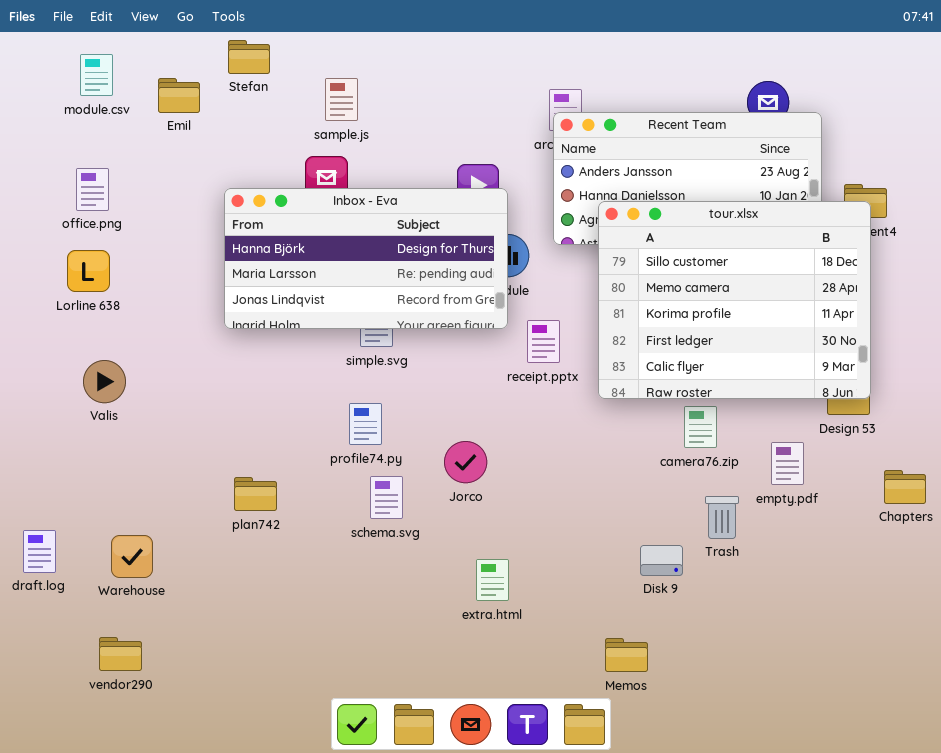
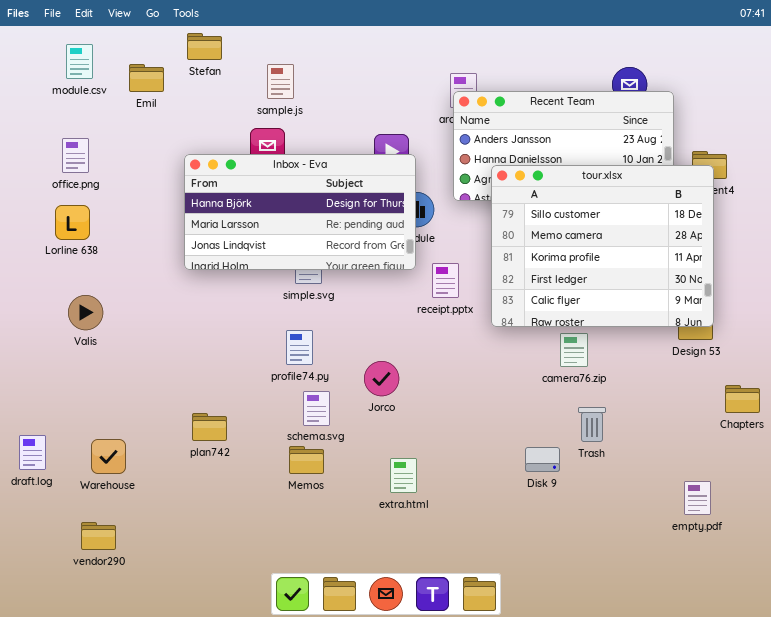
empty.pdf: [771,442,804,485] -> [684,481,711,515], moved
plan742: [234,477,277,511] -> [192,413,227,441], moved
Memos: [605,638,648,672] -> [289,446,324,474], moved

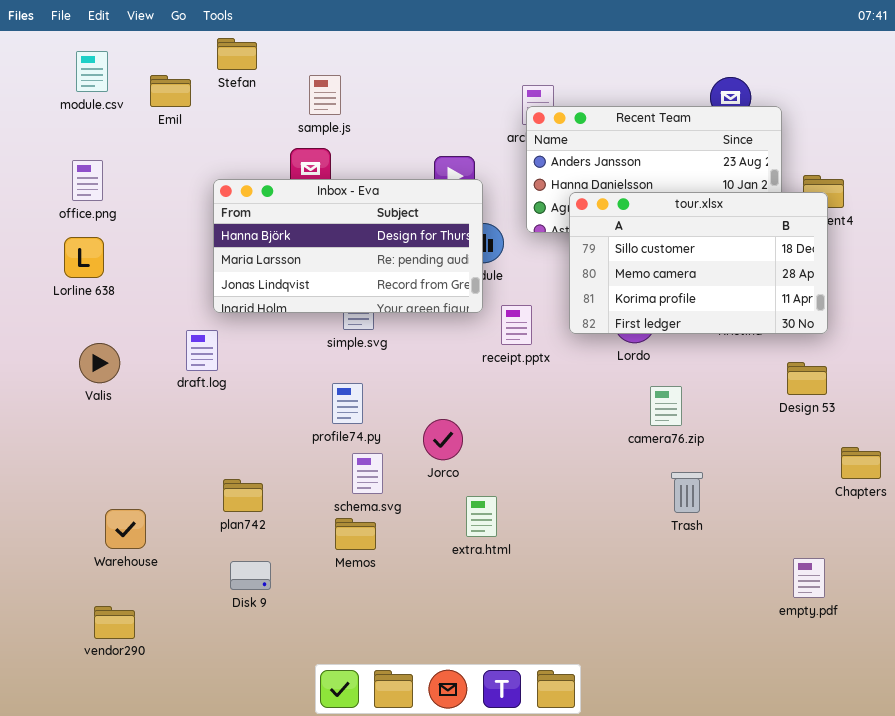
tour.xlsx: [491,165,714,327] -> [569,192,828,334], resized
draft.log: [19,435,46,470] -> [186,330,218,371], moved
Disk 9: [525,447,560,472] -> [230,561,271,590], moved
extra.html: [390,458,417,493] -> [466,496,497,537], moved

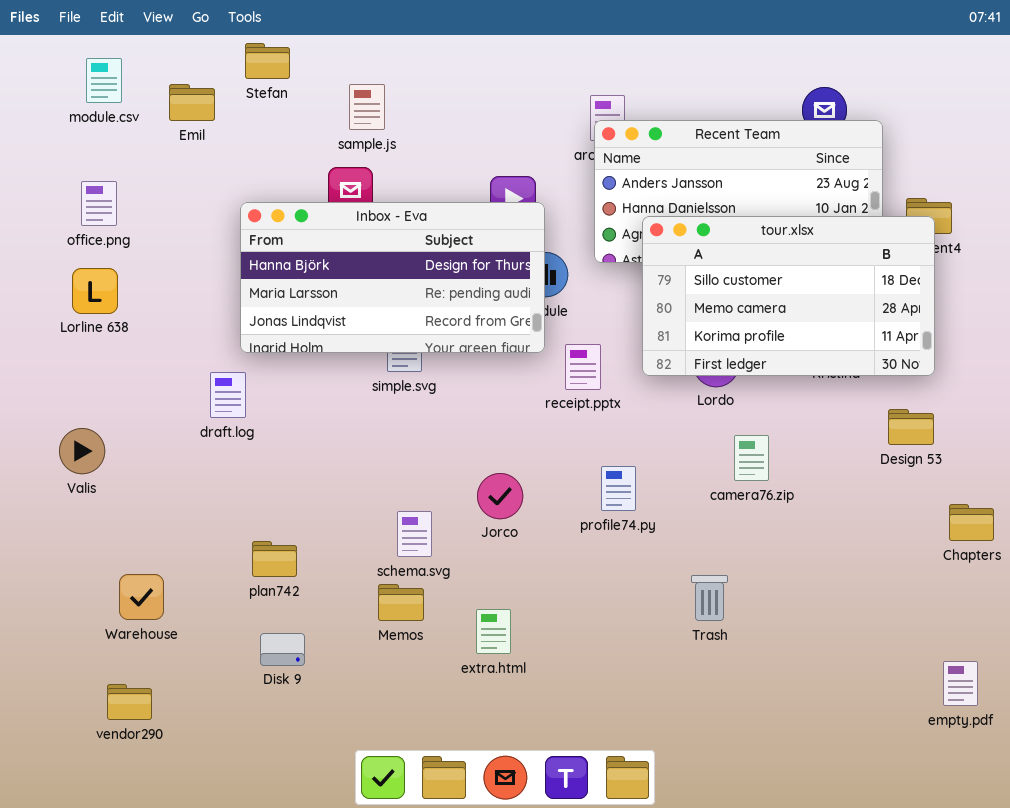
Valis: [79,343,120,383] -> [59,428,105,474], moved
profile74.py: [332,383,363,424] -> [601,466,636,511], moved
Trash: [671,472,703,513] -> [691,575,728,621], moved
extra.html: [466,496,497,537] -> [476,609,511,654], moved
empty.pdf: [793,558,825,598] -> [943,661,978,706], moved

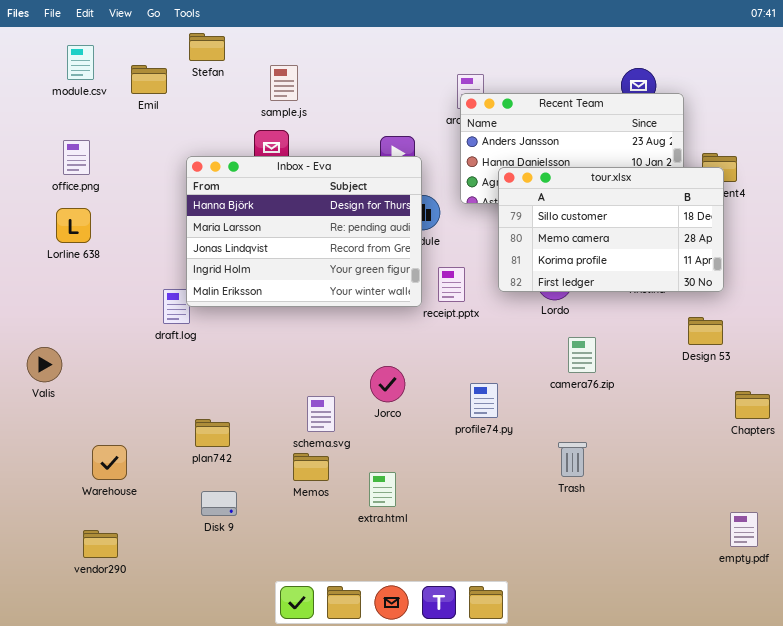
Inbox - Eva: [240,202,545,353] -> [186,156,422,307], resized
Valis: [59,428,105,474] -> [27,347,62,382], moved
profile74.py: [601,466,636,511] -> [470,383,498,418], moved
Trash: [691,575,728,621] -> [558,442,587,477], moved

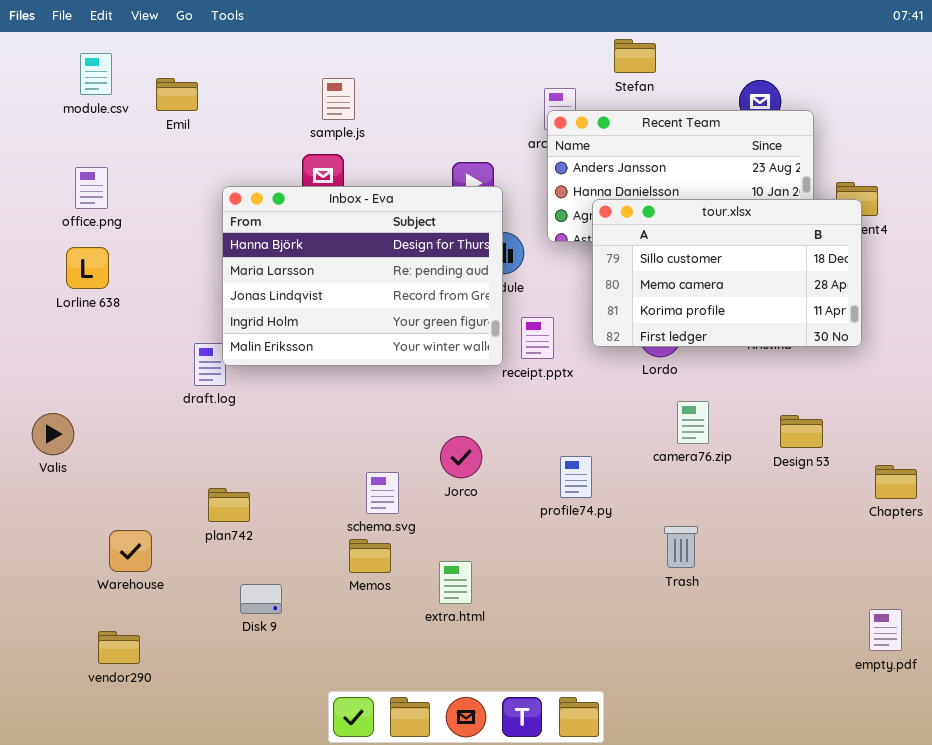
Stefan: [189,33,225,61] -> [614,39,656,73], moved
Design 53: [688,317,723,345] -> [780,415,823,448], moved
plan742: [195,419,230,447] -> [208,488,250,522], moved

